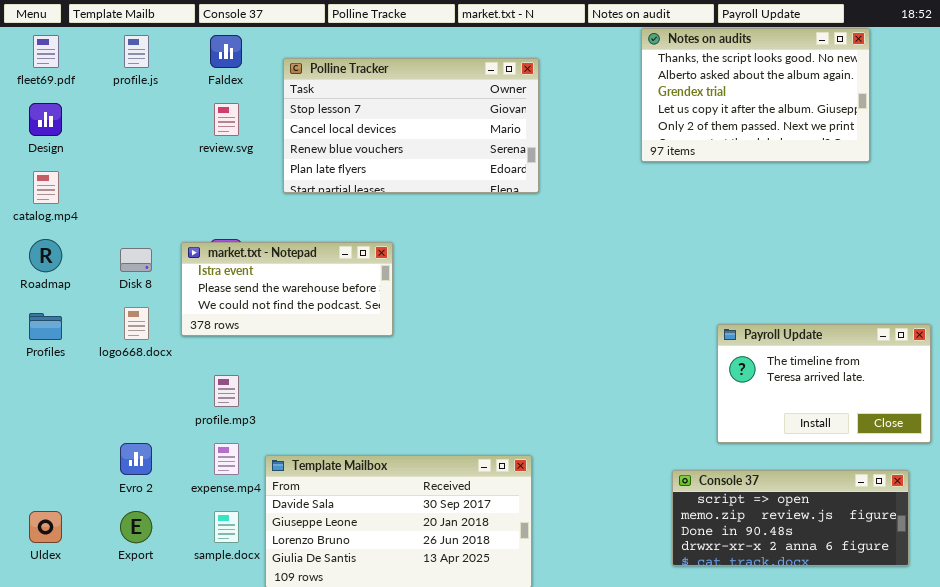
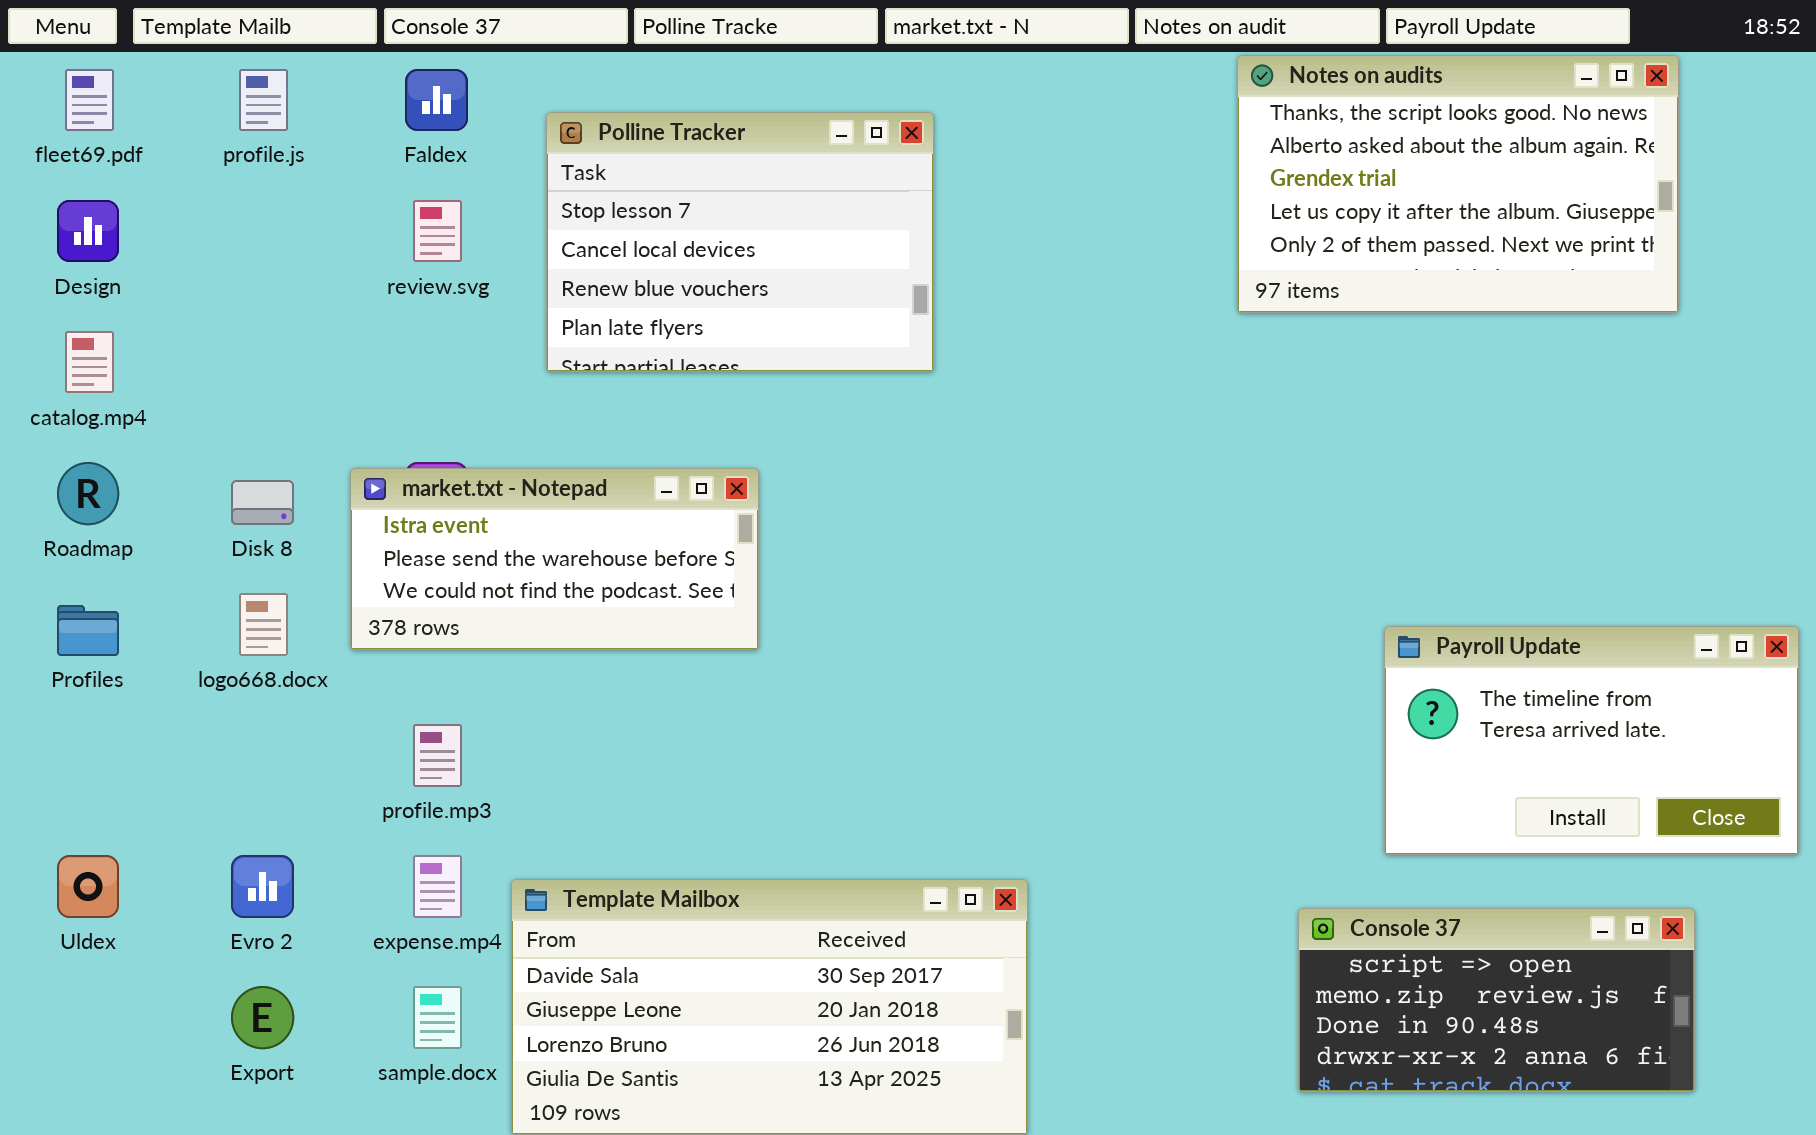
Polline Tracker: [283,58,539,193] -> [546,112,934,372], resized
Console 37: [672,470,909,566] -> [1298,908,1695,1092], resized
Uldex: [29,511,62,543] -> [57,855,119,918], moved

